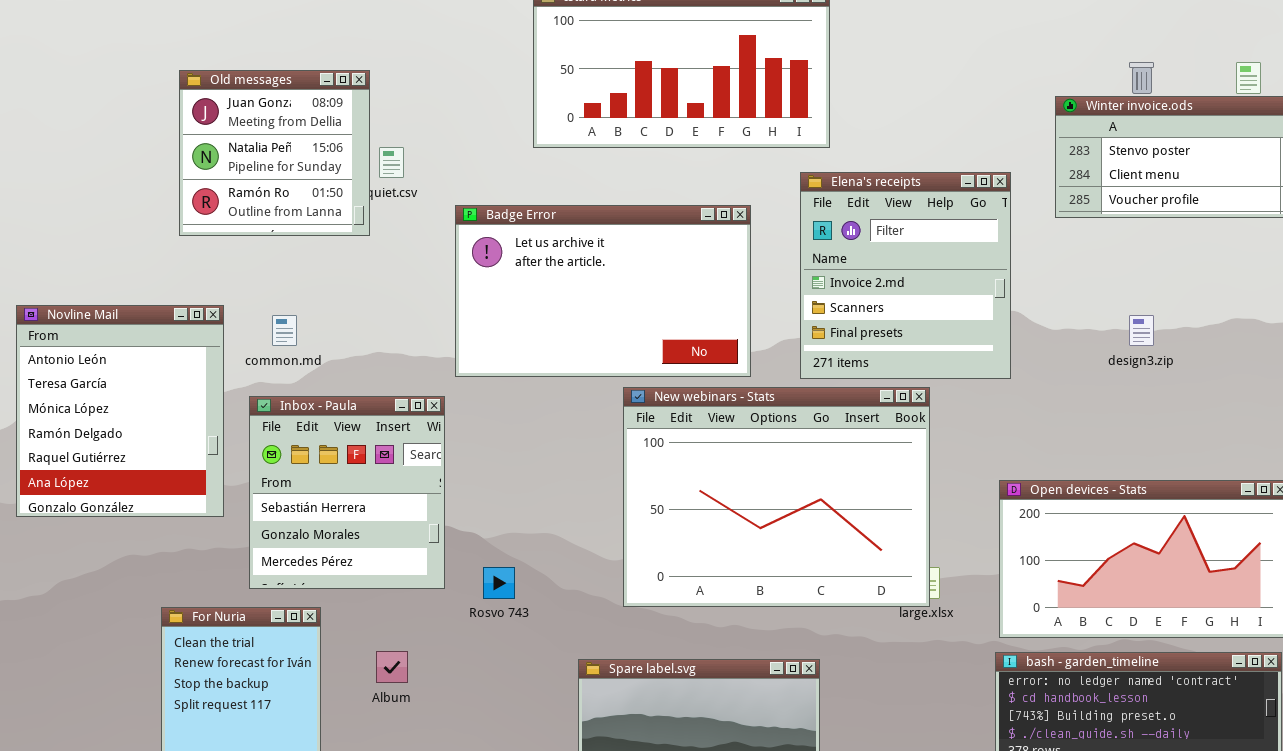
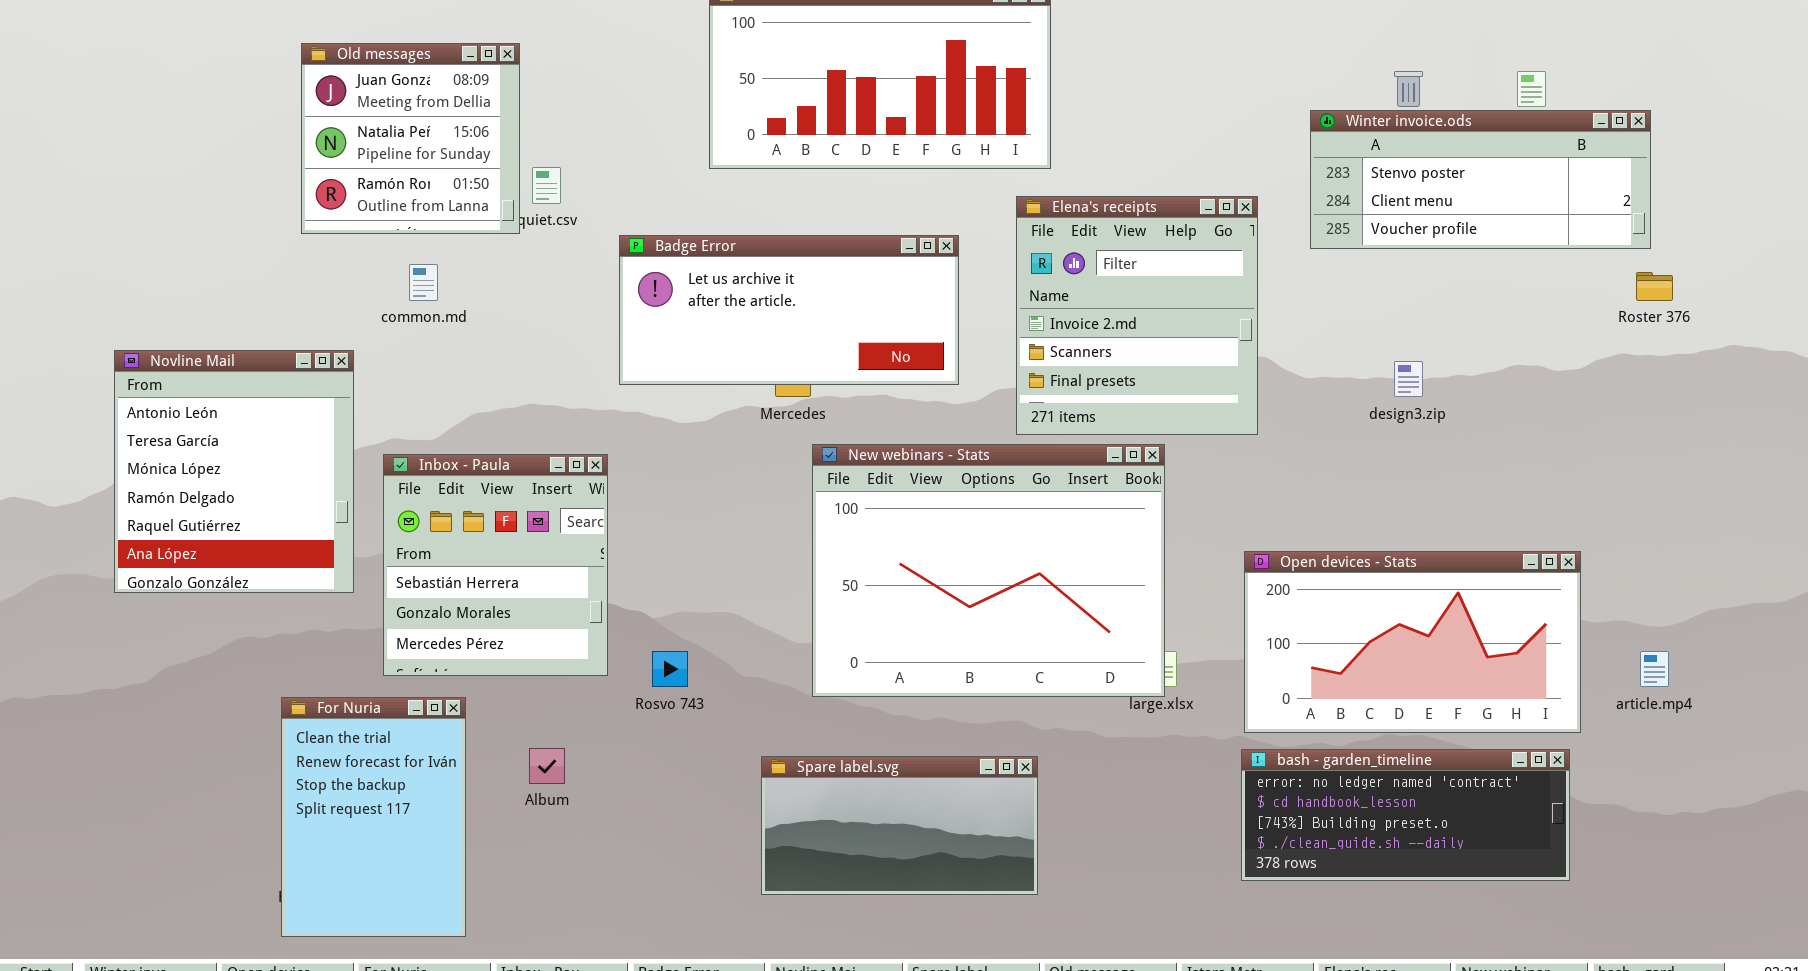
Old messages: [179,70,370,236] -> [301,43,520,234], moved
Badge Error: [455,205,751,377] -> [619,235,959,385], resized
common.md: [272,315,297,346] -> [409,264,438,301], moved

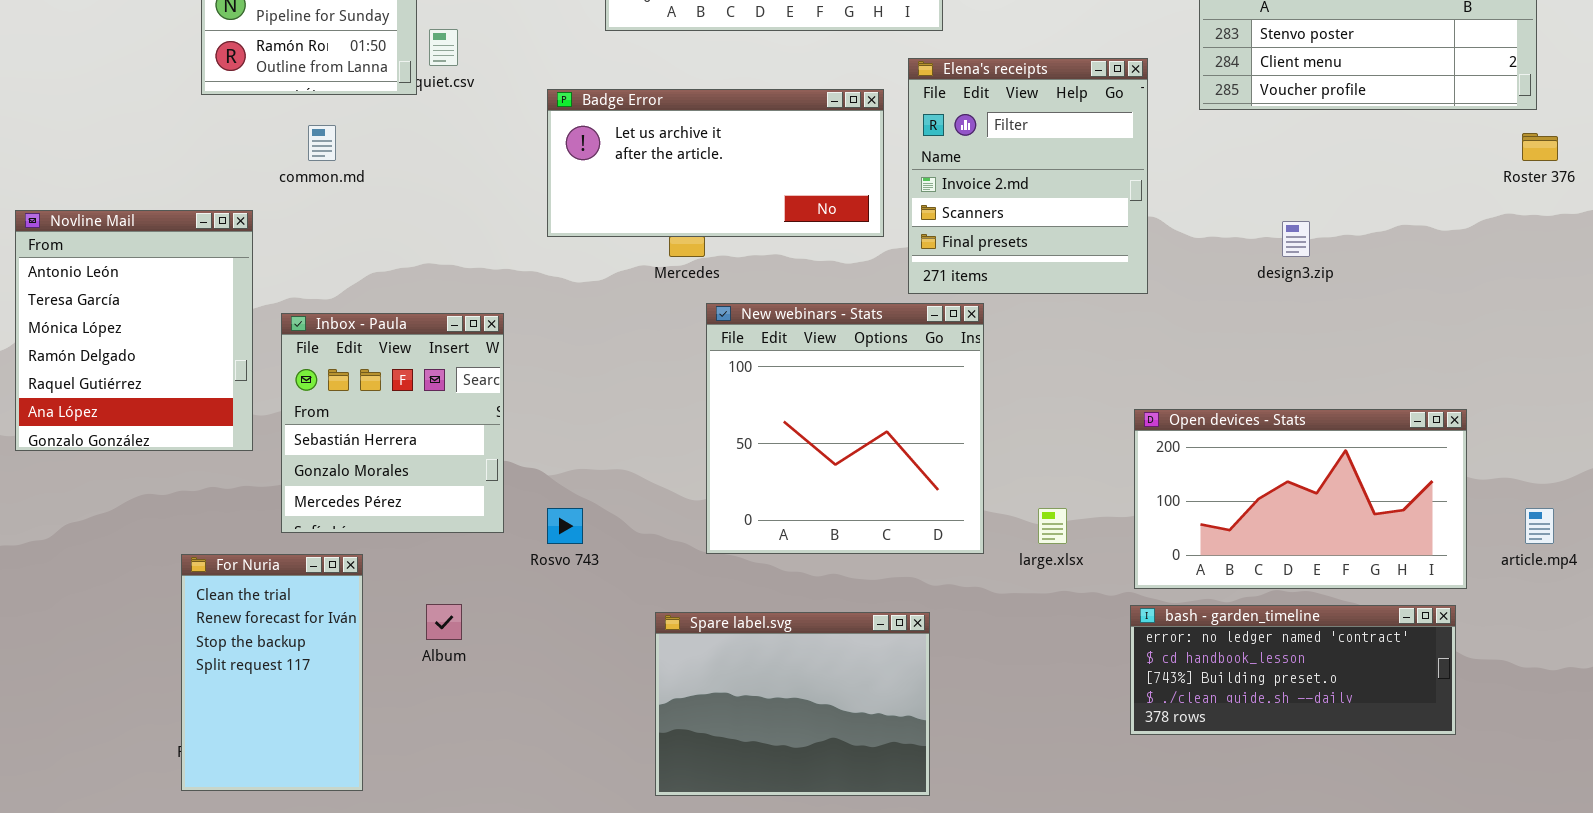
Badge Error: [619,235,959,385] -> [547,89,884,237], moved
New webinars - Stats: [812,444,1165,697] -> [706,303,984,554], resized
Spare label.svg: [761,756,1038,895] -> [655,612,930,796], resized

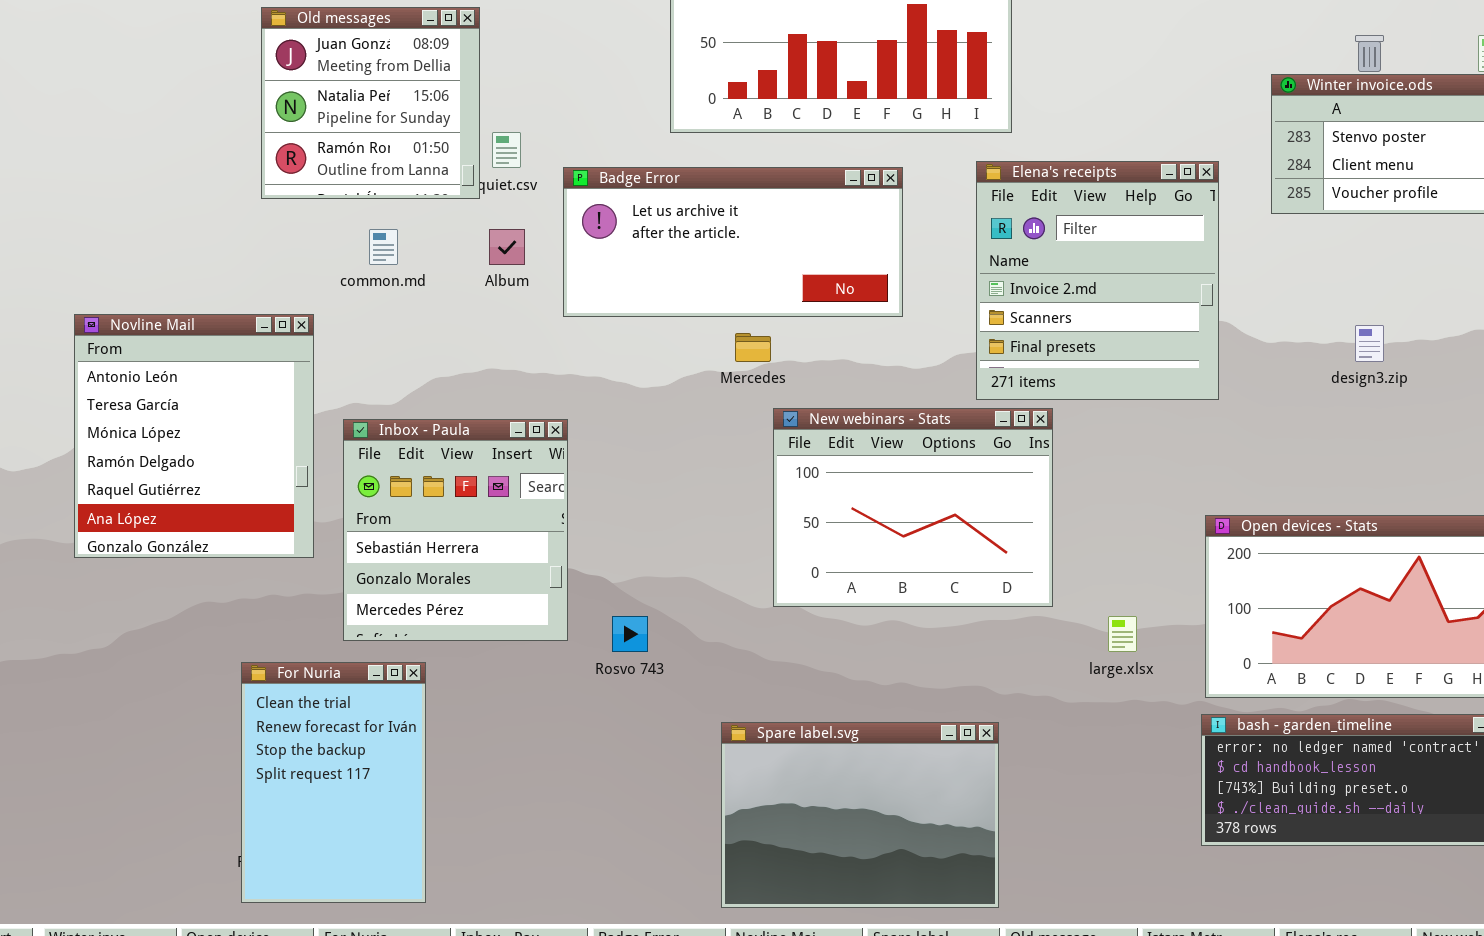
Badge Error: [547,89,884,237] -> [563,167,903,317], moved
New webinars - Stats: [706,303,984,554] -> [773,408,1053,607], resized
Album: [426,604,462,640] -> [489,229,525,265], moved

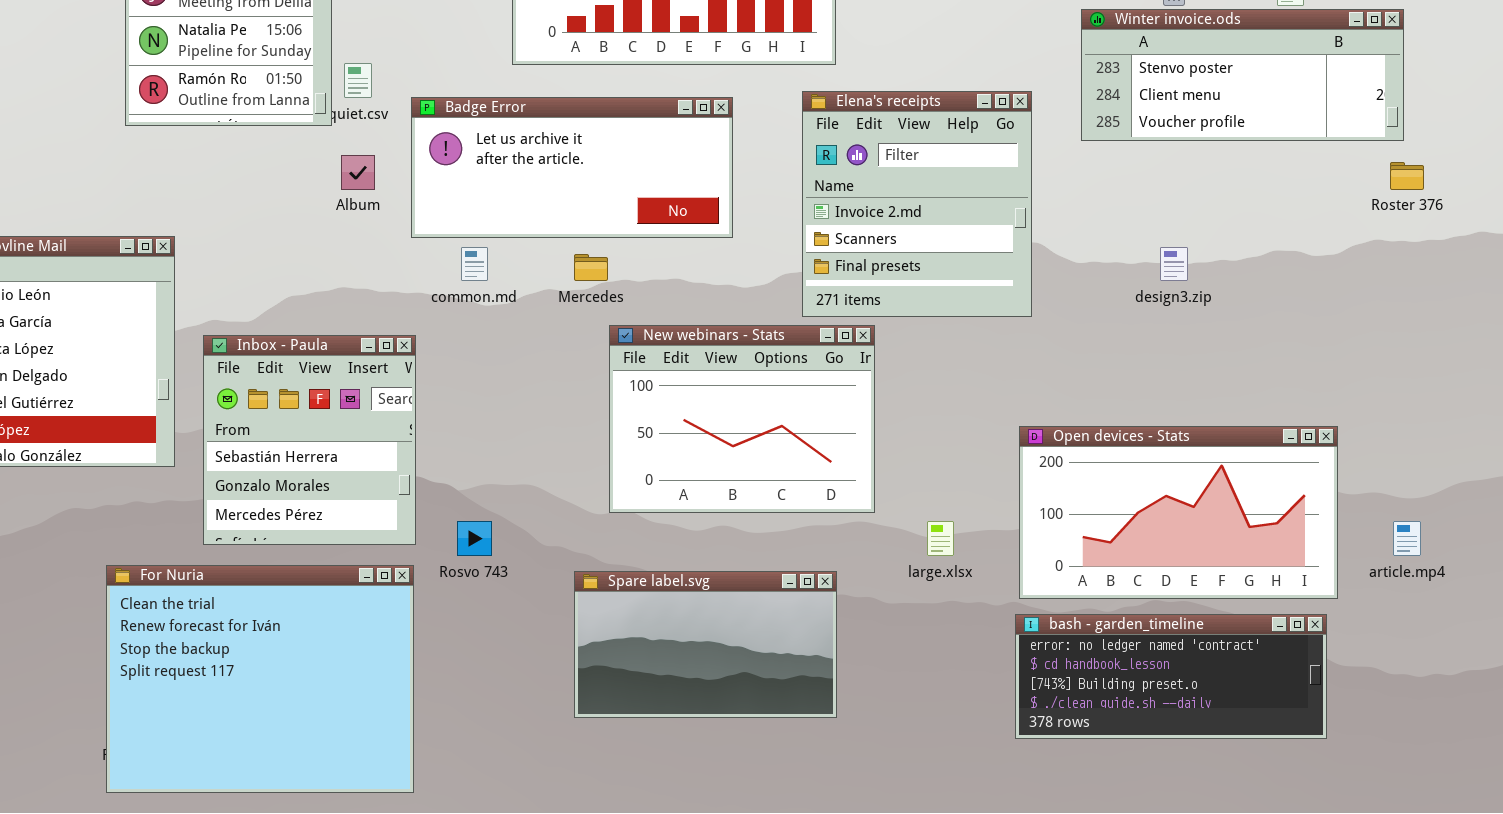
common.md: [369,229,398,265] -> [461,247,488,281], moved
For Nuria: [241,662,426,903] -> [106,565,414,793], resized
Spare label.svg: [721,722,999,908] -> [574,571,837,718], moved, resized

